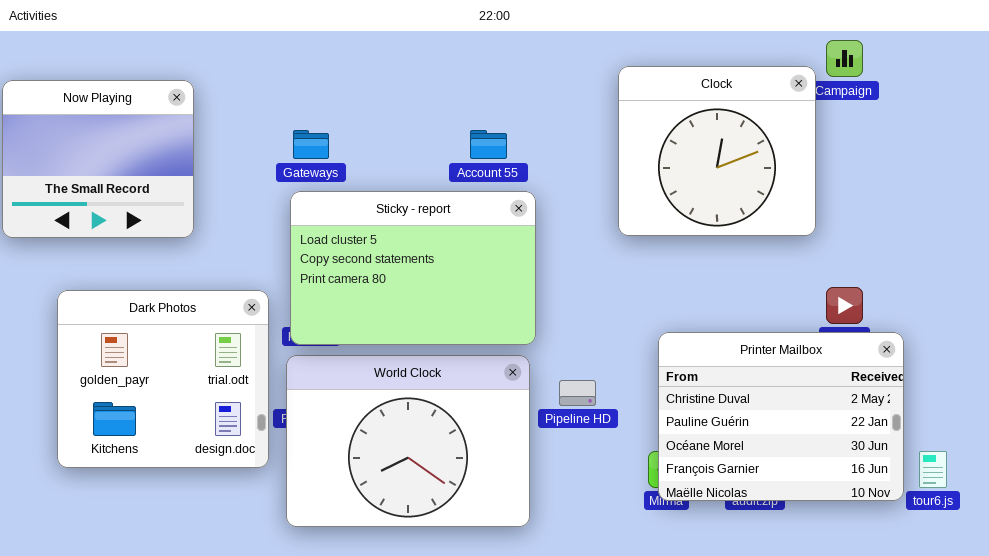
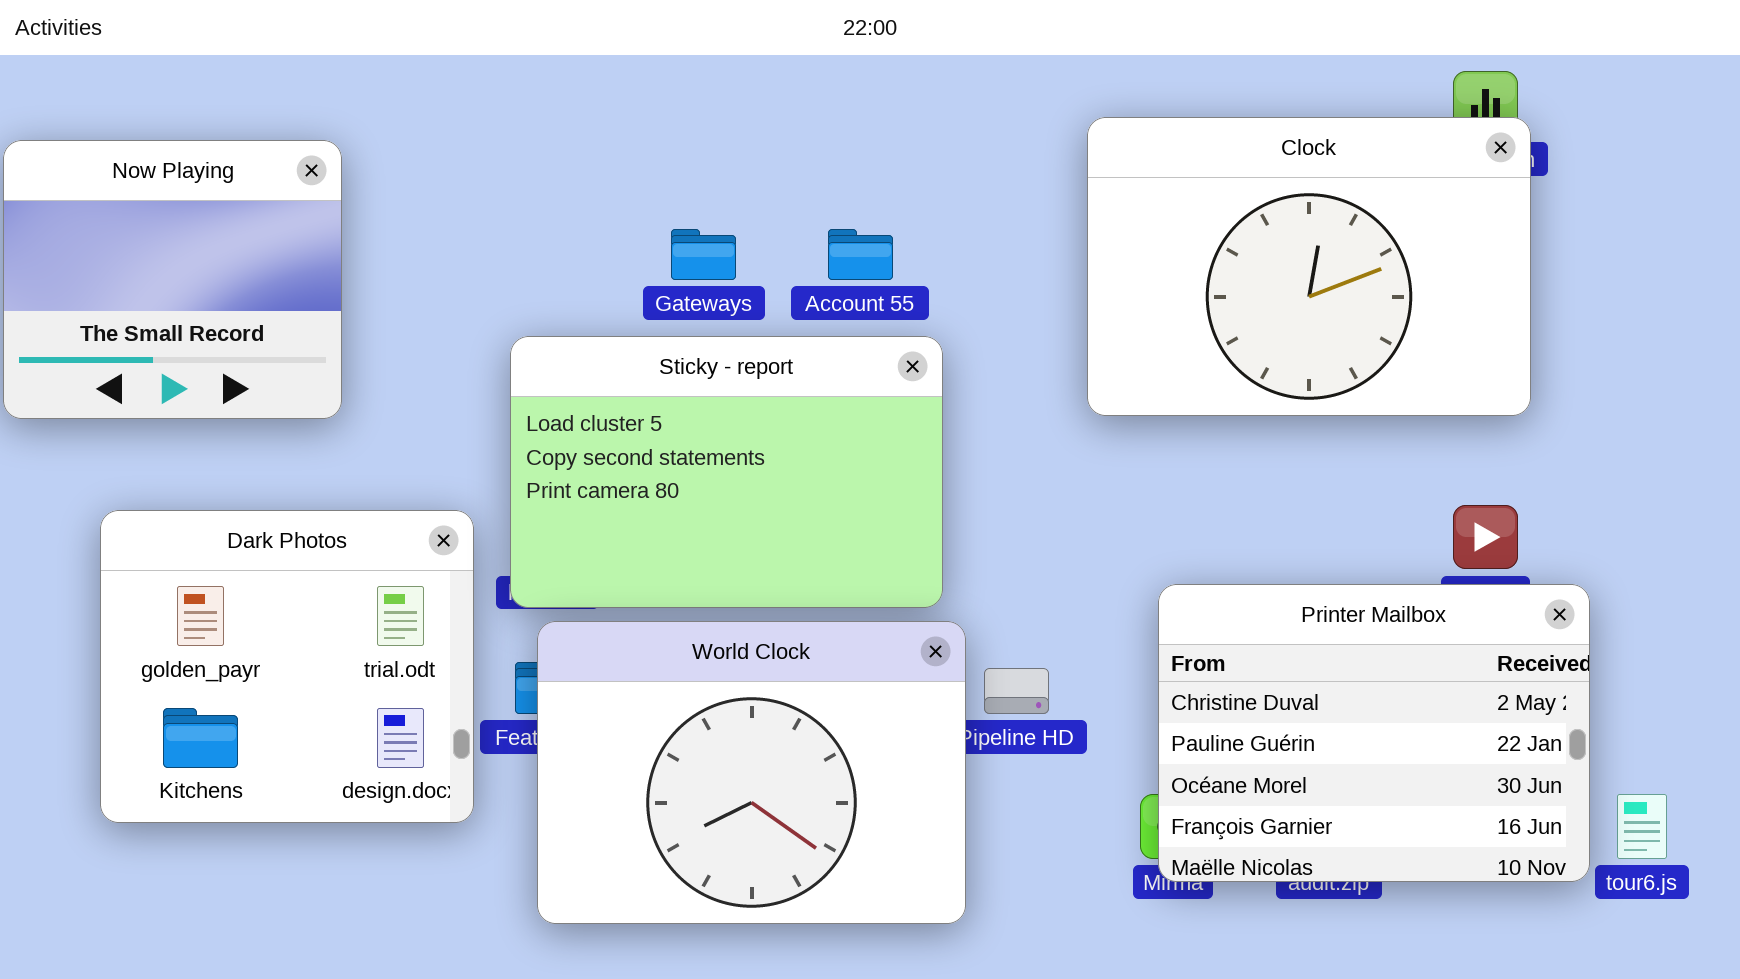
Clock: [618,66,816,236] -> [1087,117,1531,416], resized
Gateways: [293,130,329,159] -> [671,229,736,280], moved
World Clock: [286,355,530,527] -> [537,621,966,924], moved

